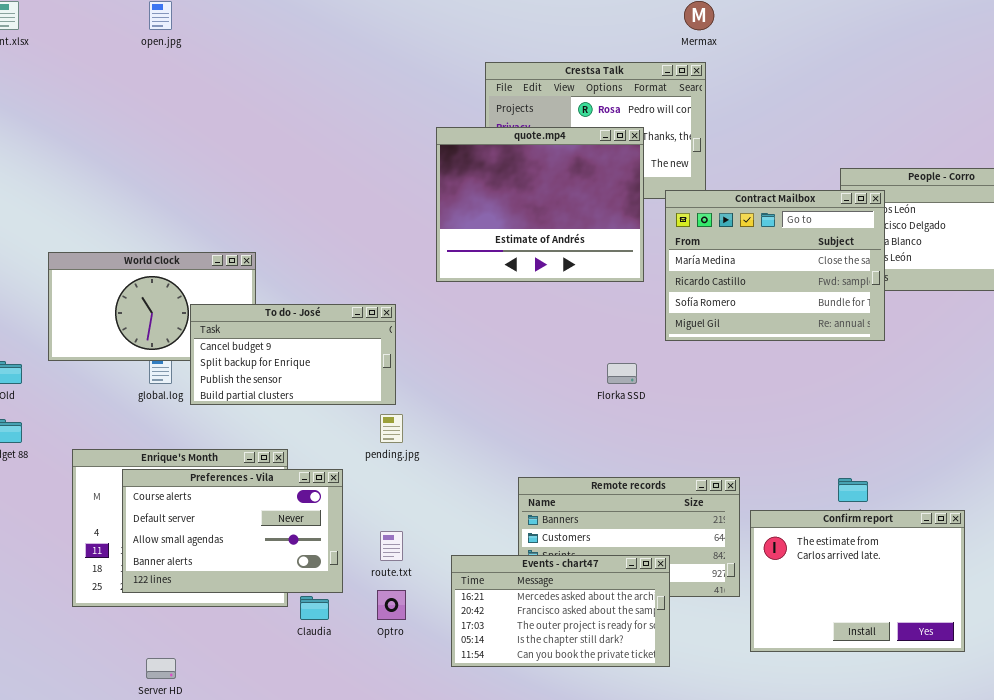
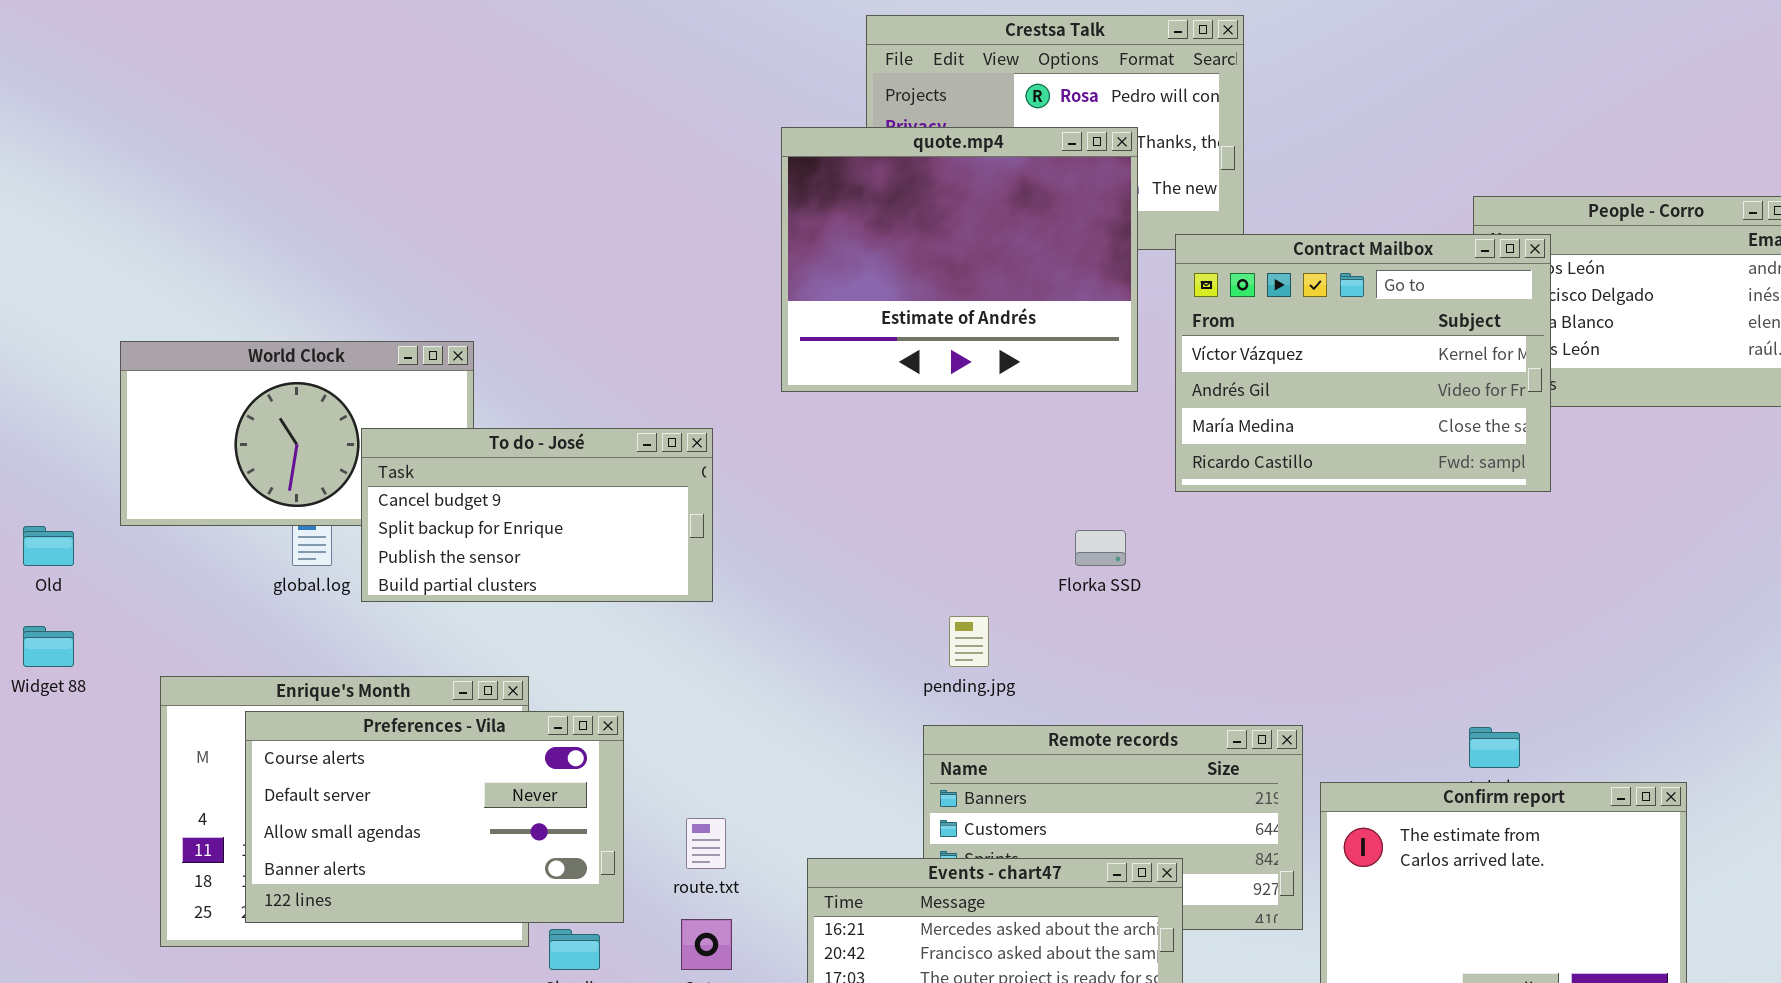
Contract Mailbox: [665,190,885,341] -> [1175,234,1551,492], scrolled up 2 rows
pending.jpg: [380,414,403,443] -> [949,616,989,667], moved

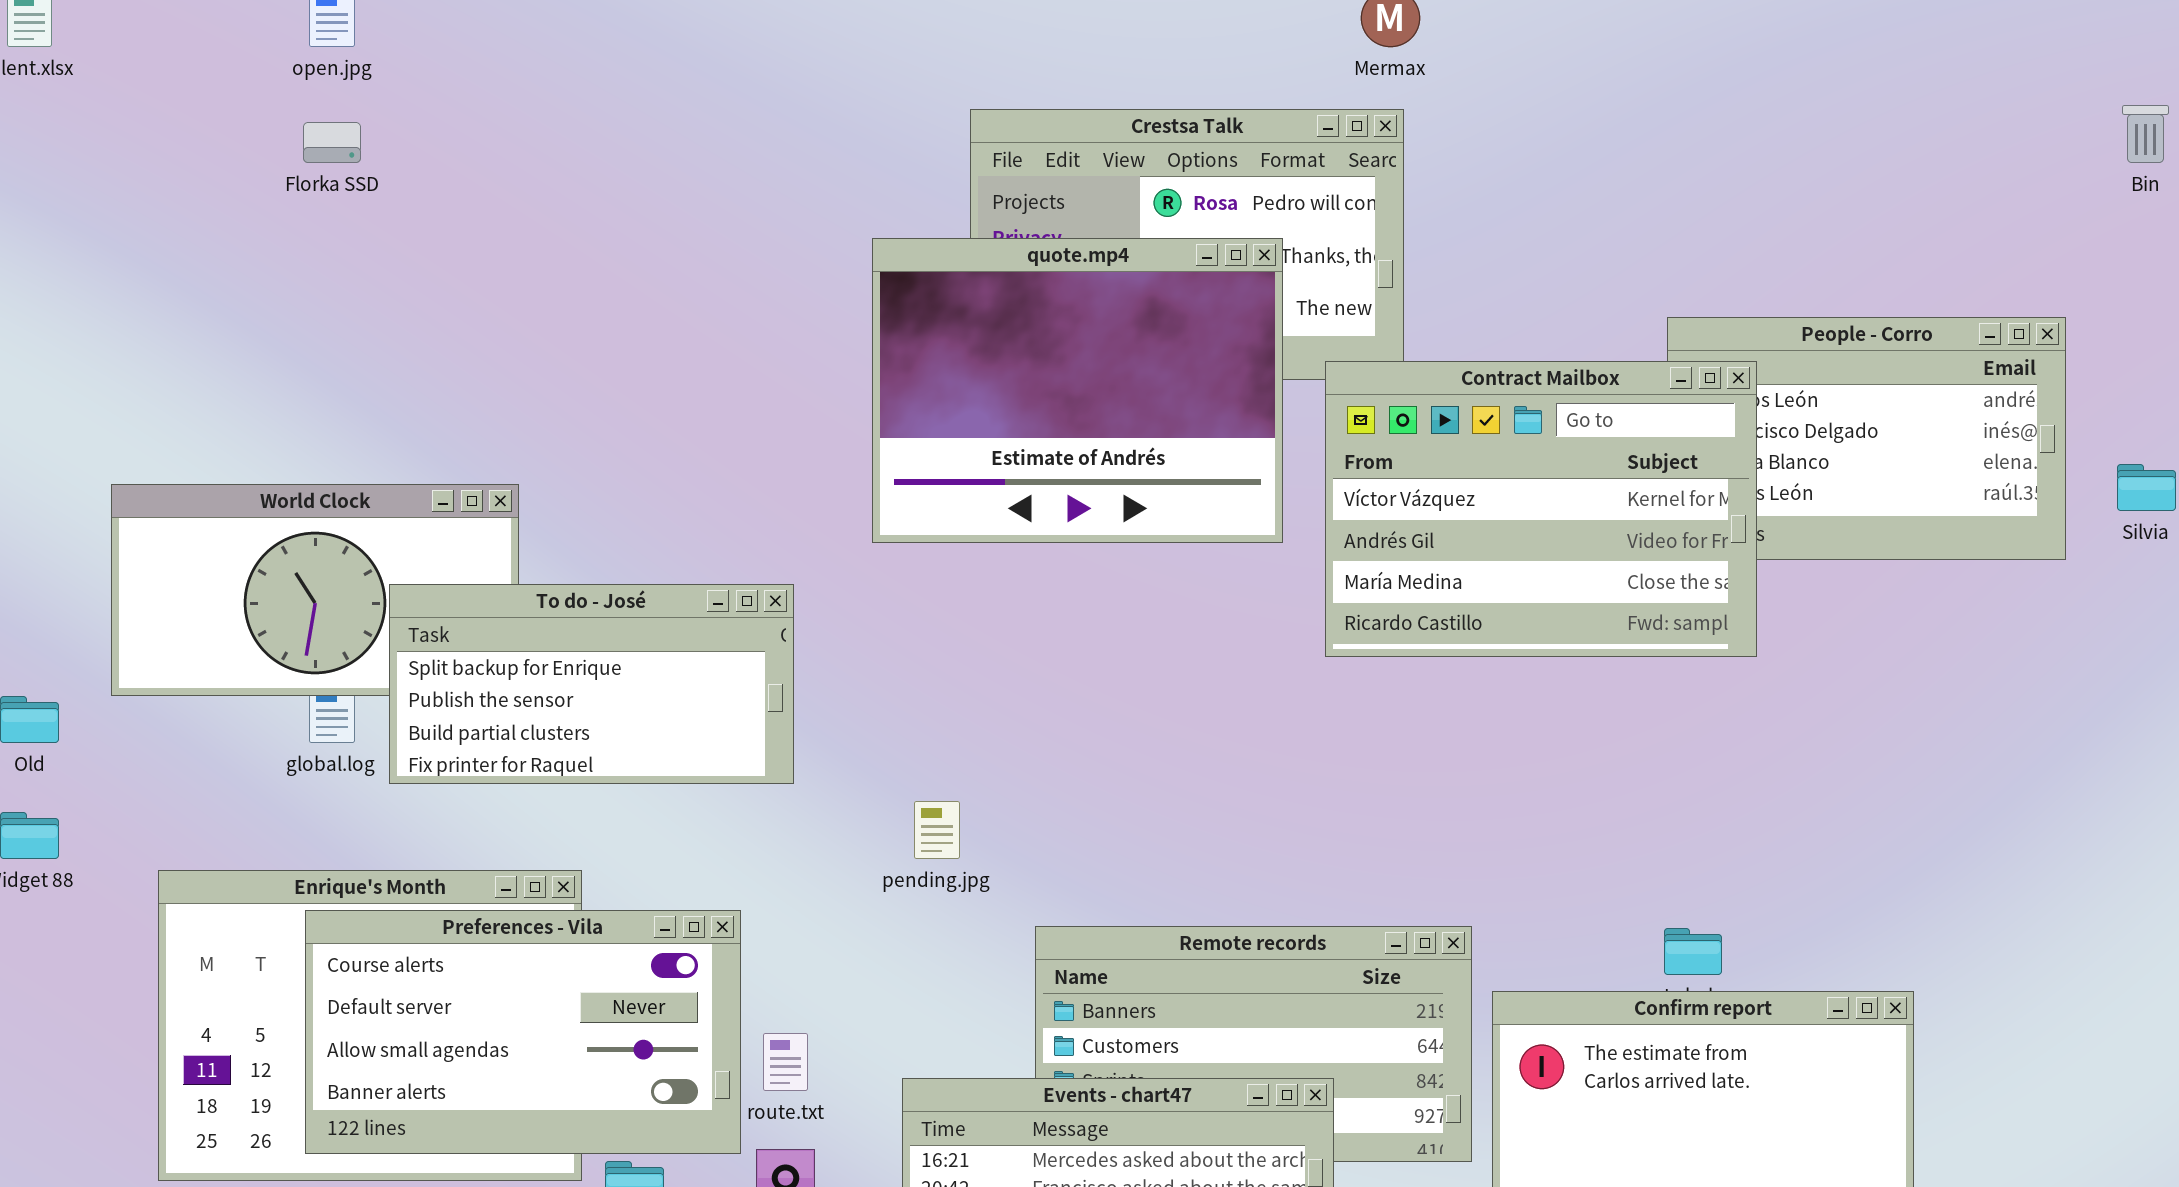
To do - José: [361,428,713,602] -> [389,584,794,784], scrolled down 1 row
Florka SSD: [1075,530,1126,566] -> [303,122,361,163], moved
pending.jpg: [949,616,989,667] -> [914,801,960,859], moved
Preferences - Vila: [245,711,624,923] -> [305,910,741,1154], moved

